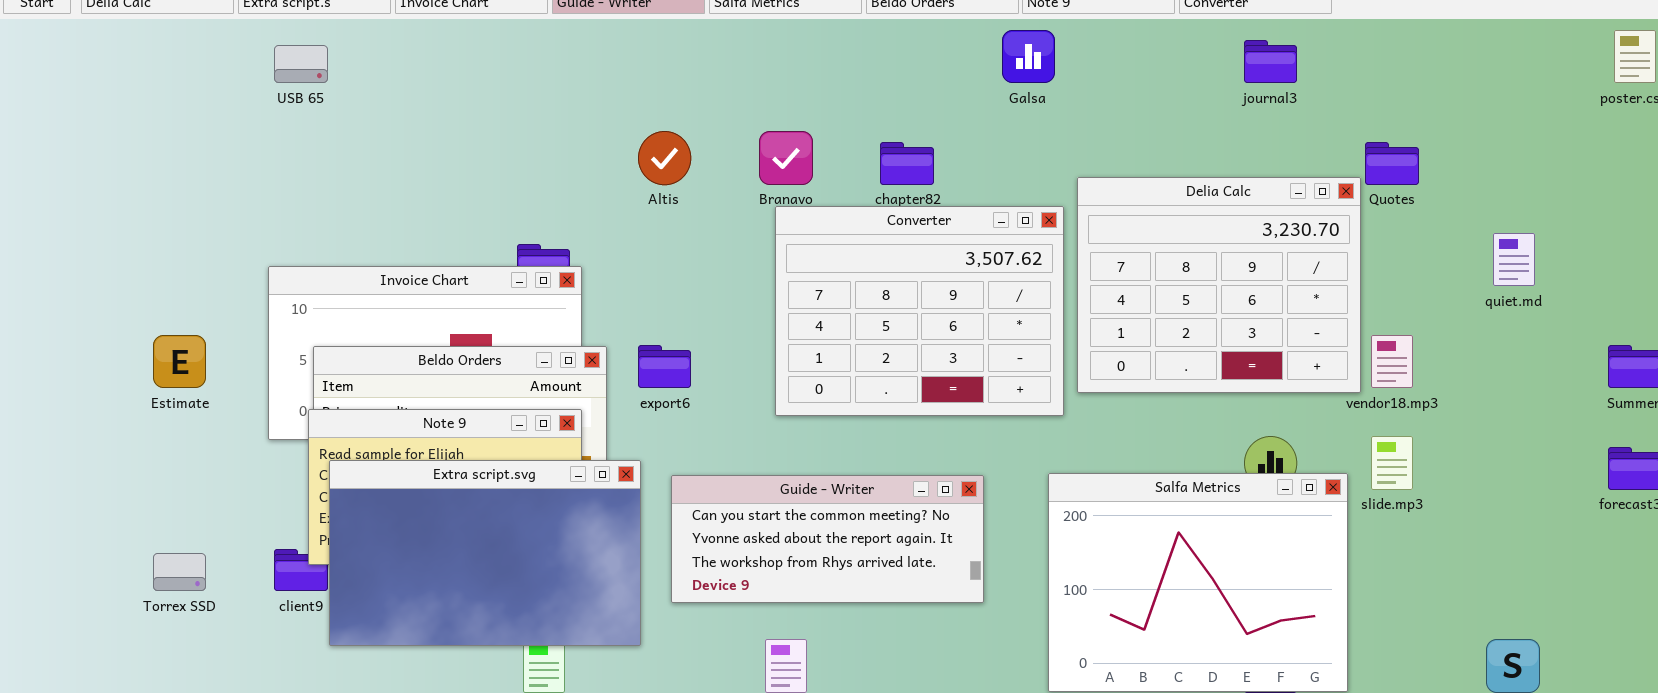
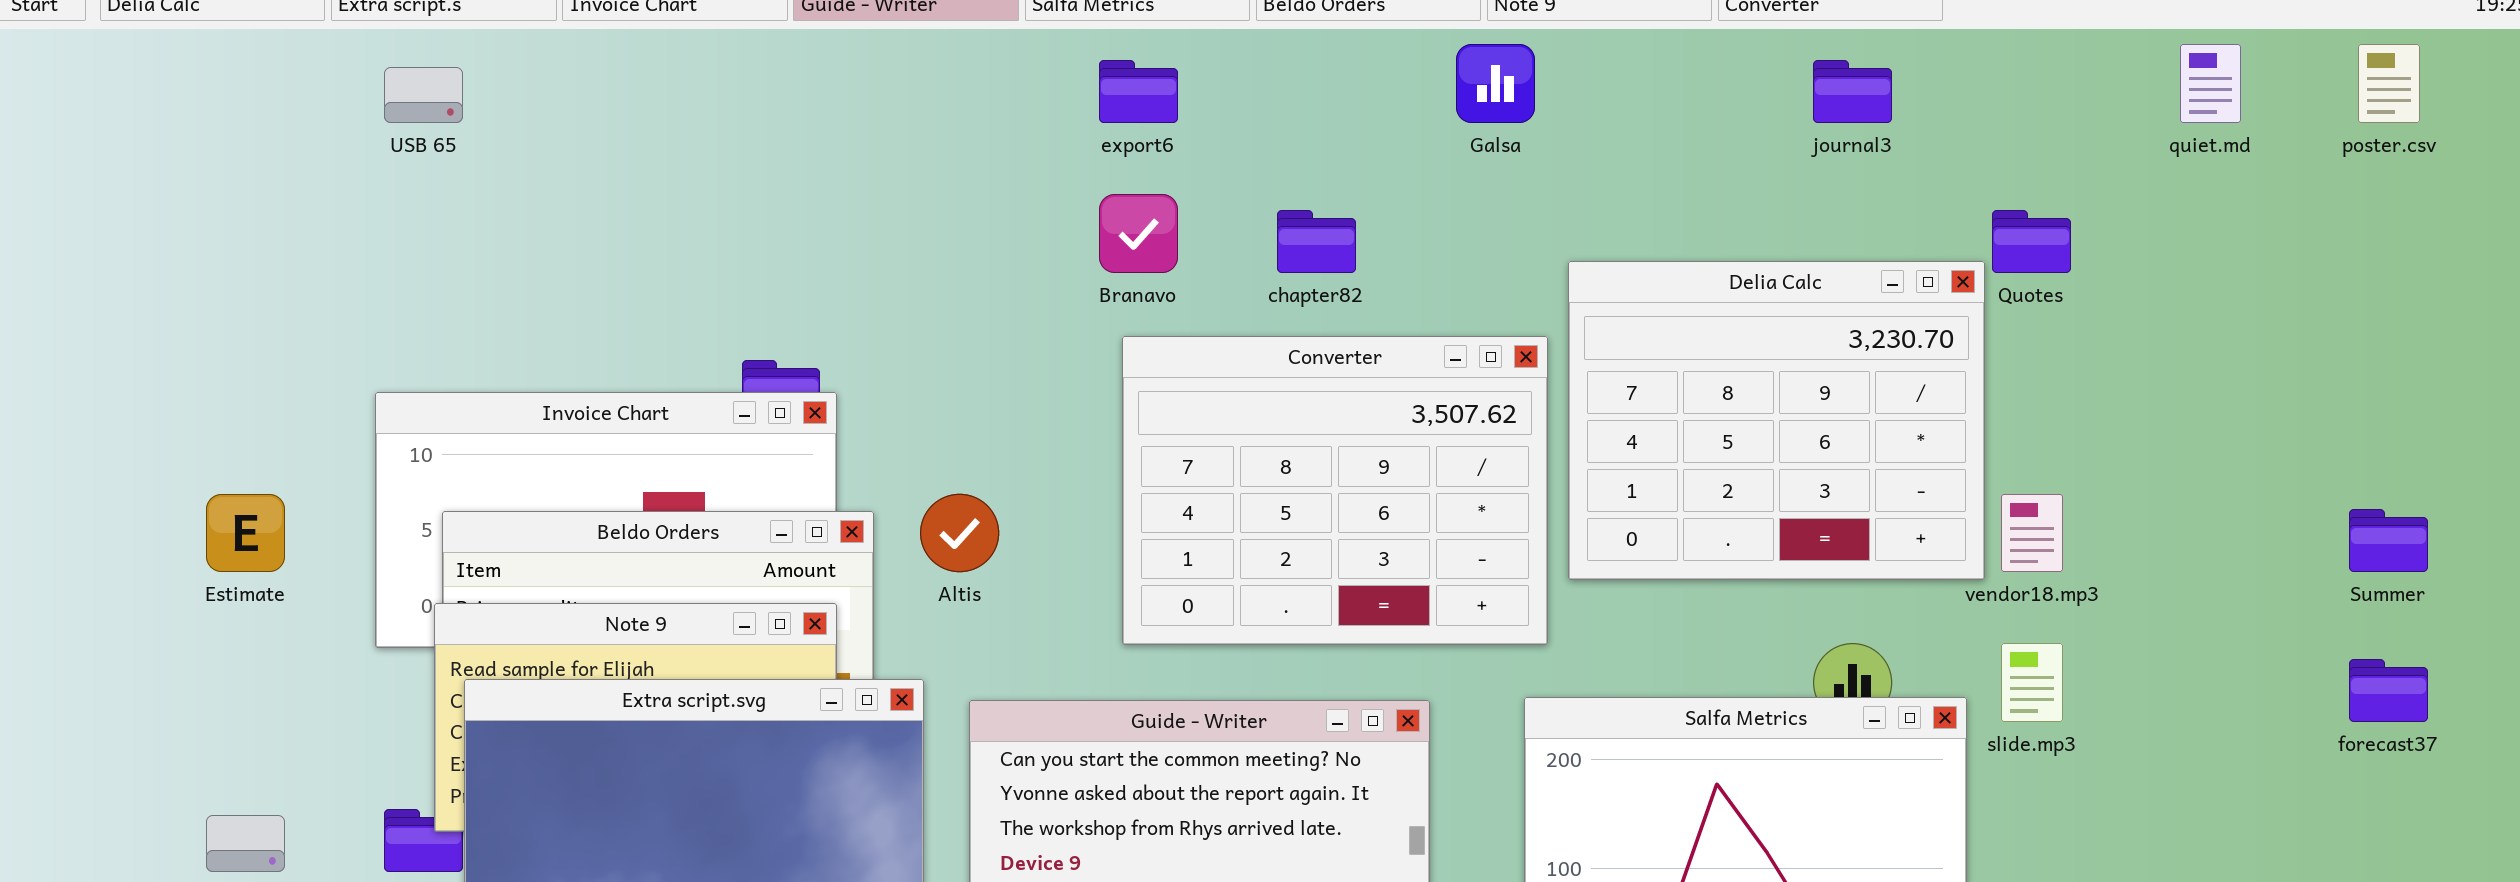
Altis: [638,131,691,185] -> [920,494,999,572], moved
Converter: [775,206,1064,416] -> [1122,336,1548,645], moved
quiet.md: [1493,233,1535,286] -> [2180,44,2241,123], moved
export6: [638,345,691,388] -> [1099,60,1178,123], moved

